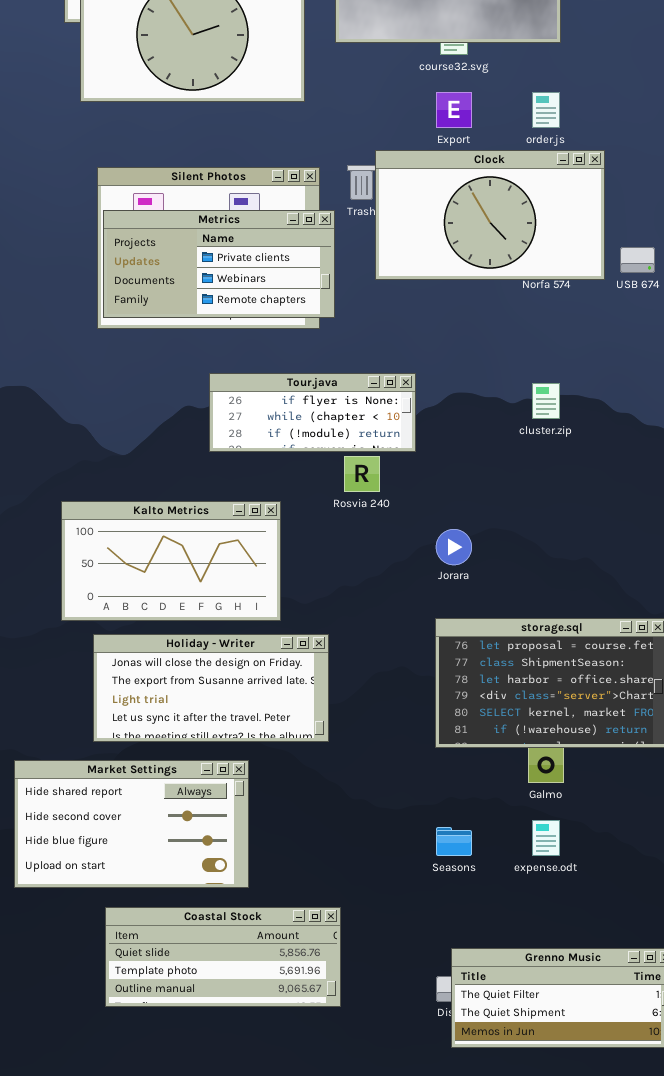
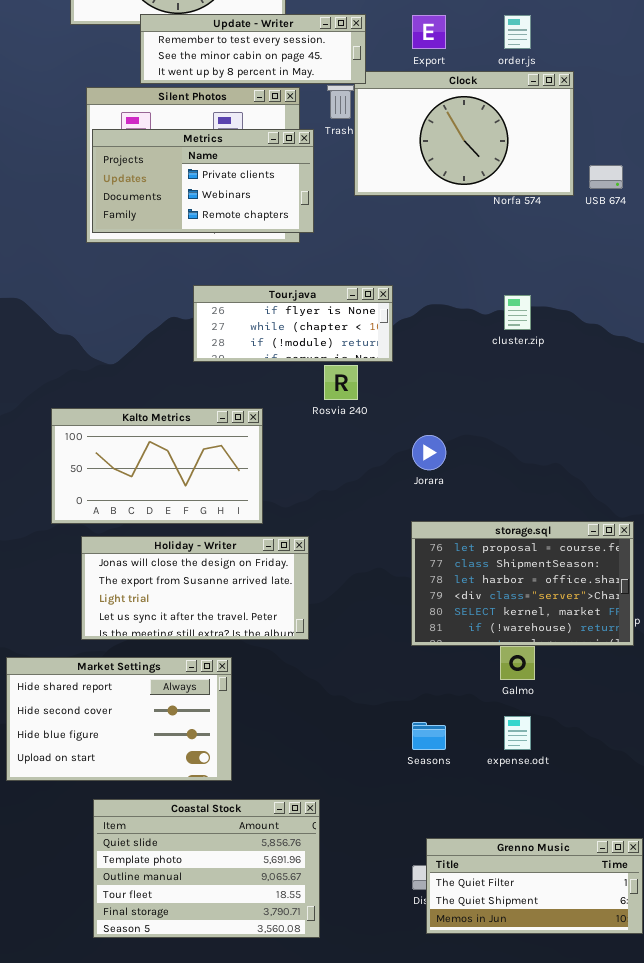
Update - Writer: none -> [140,14,366,84], opened
Coastal Stock: [105,907,341,1007] -> [93,799,320,938], resized

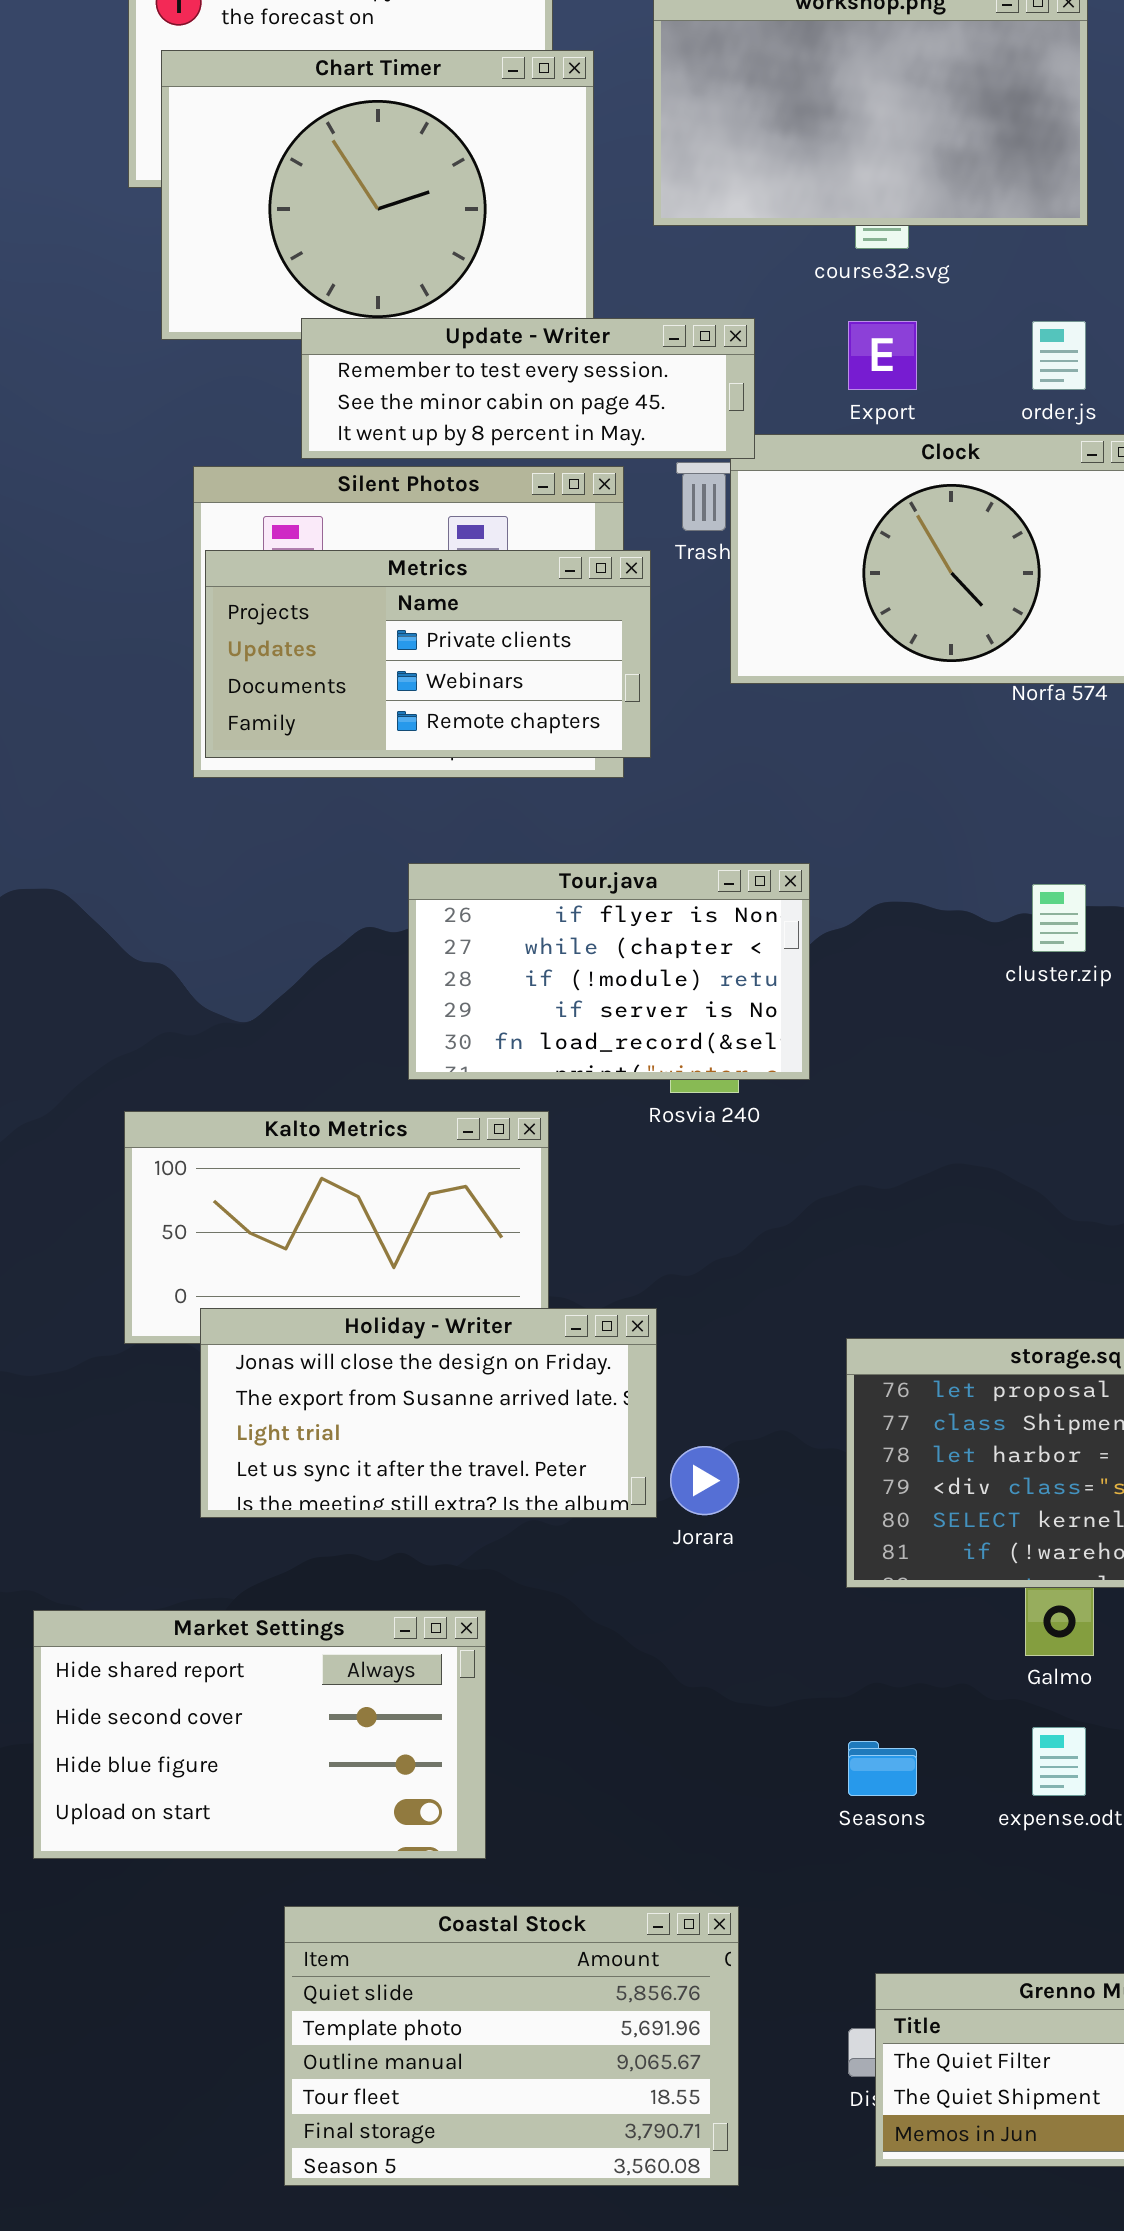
Tour.java: [193,285,393,362] -> [408,863,810,1080], resized
Jorara: [412,435,446,470] -> [670,1446,739,1515], moved
Holiday - Writer: [81,536,309,640] -> [200,1308,657,1518], moved
Coastal Stock: [93,799,320,938] -> [284,1906,739,2186], moved

